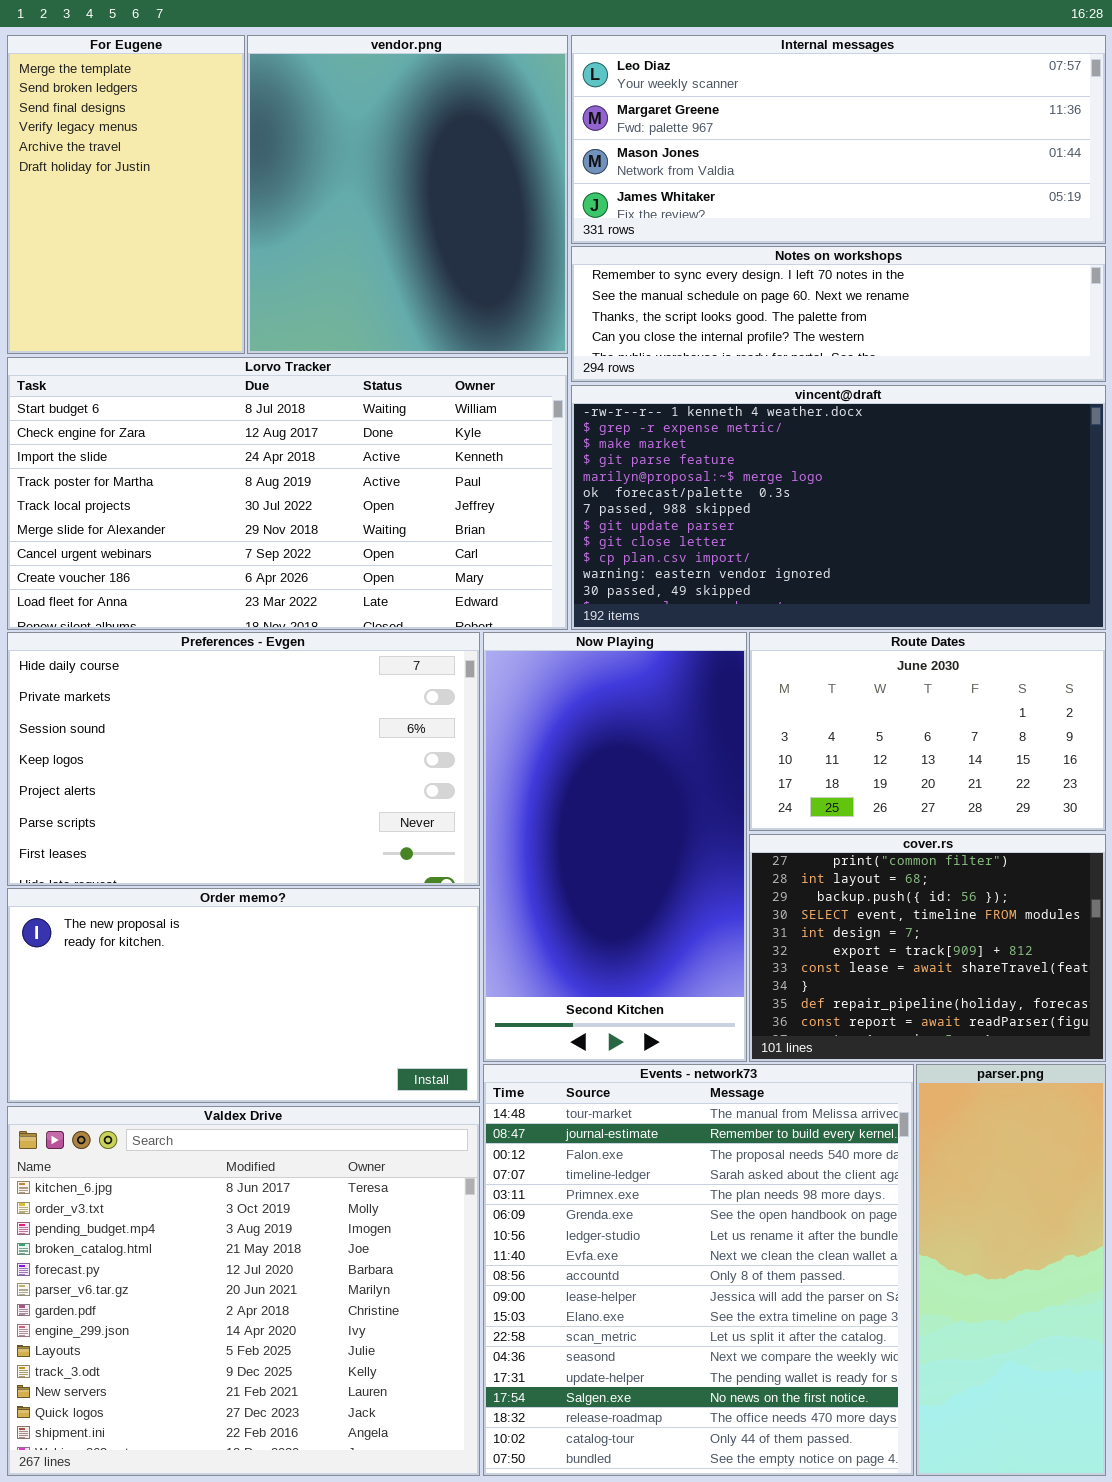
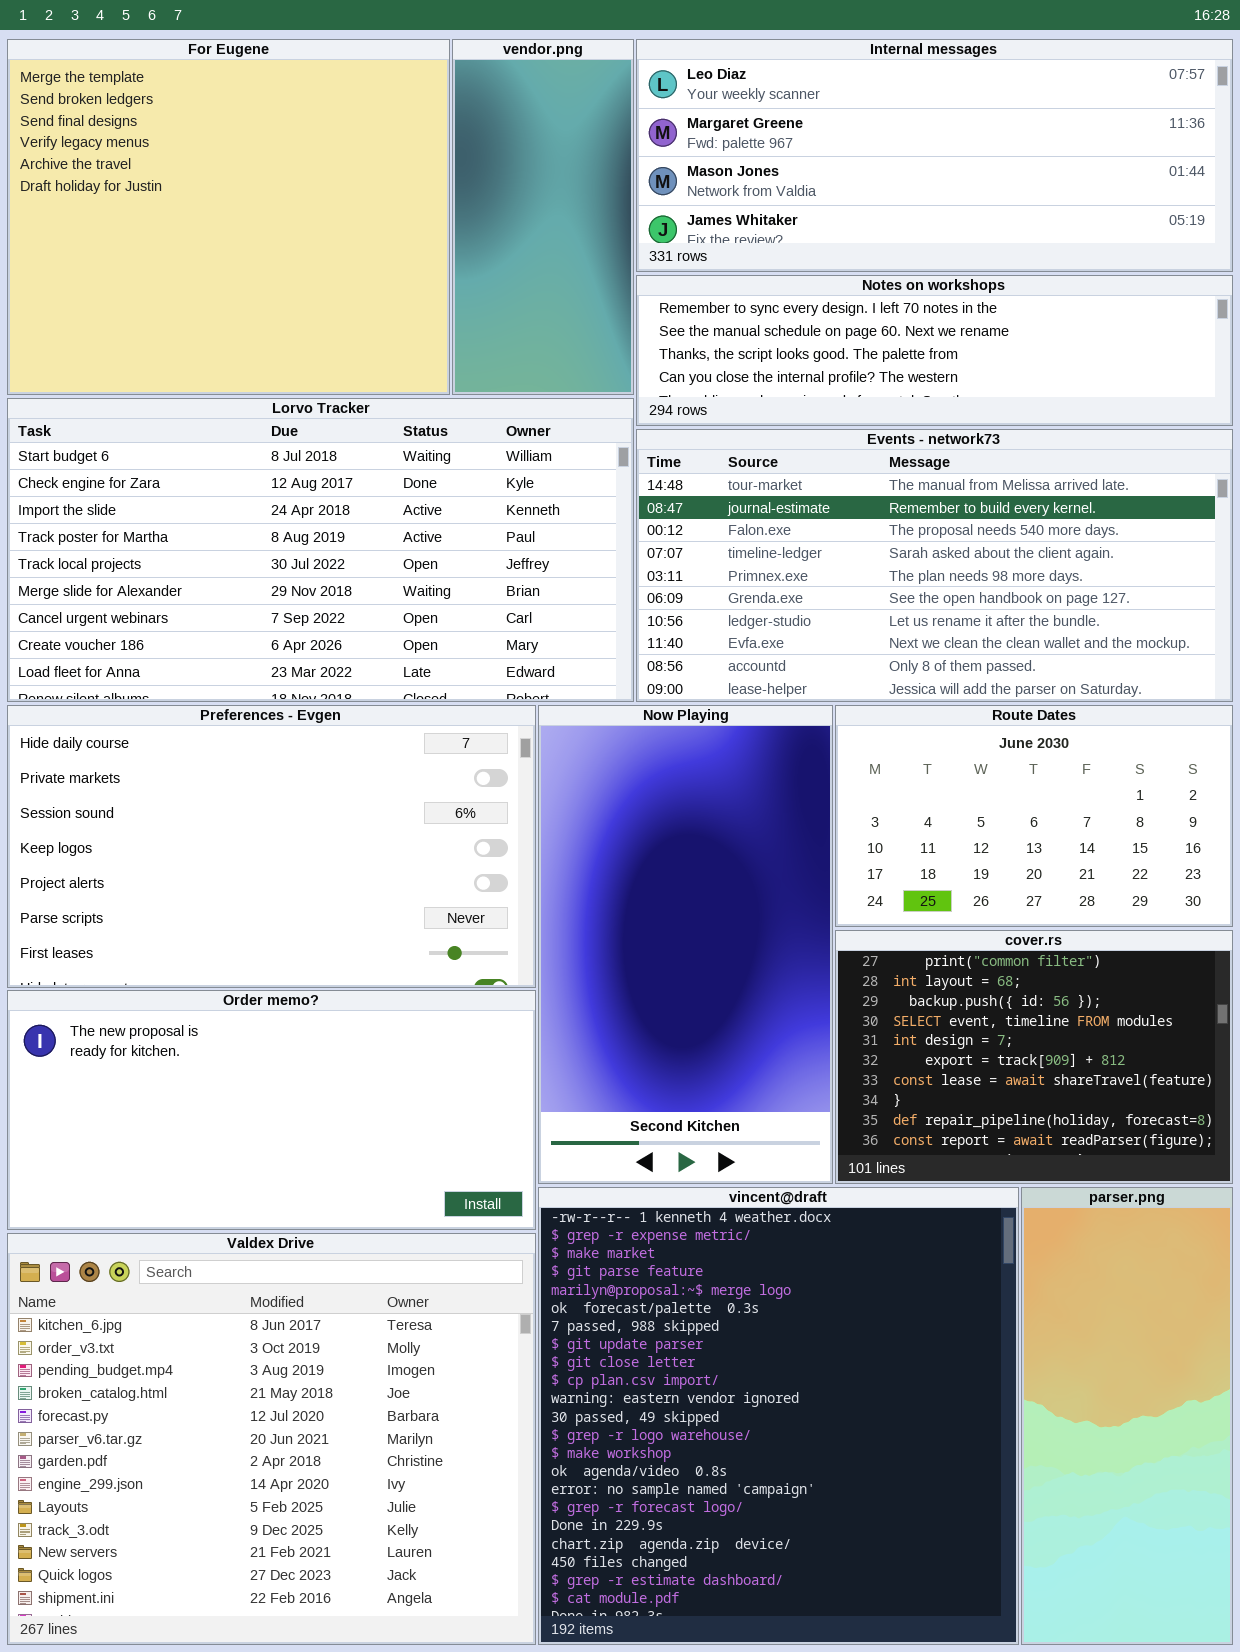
For Eugene: [7,35,245,354] -> [7,39,450,395], resized
vendor.png: [247,35,568,354] -> [452,39,634,395], resized
vincent@draft: [571,385,1106,630] -> [538,1187,1019,1645], moved, resized
Events - network73: [483,1064,914,1476] -> [636,429,1233,702], moved, resized

